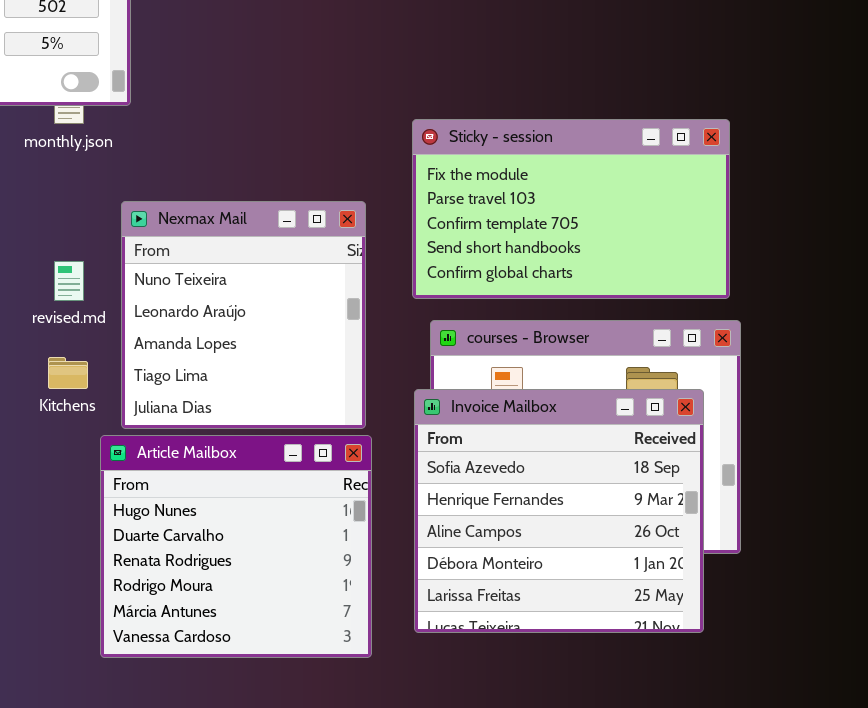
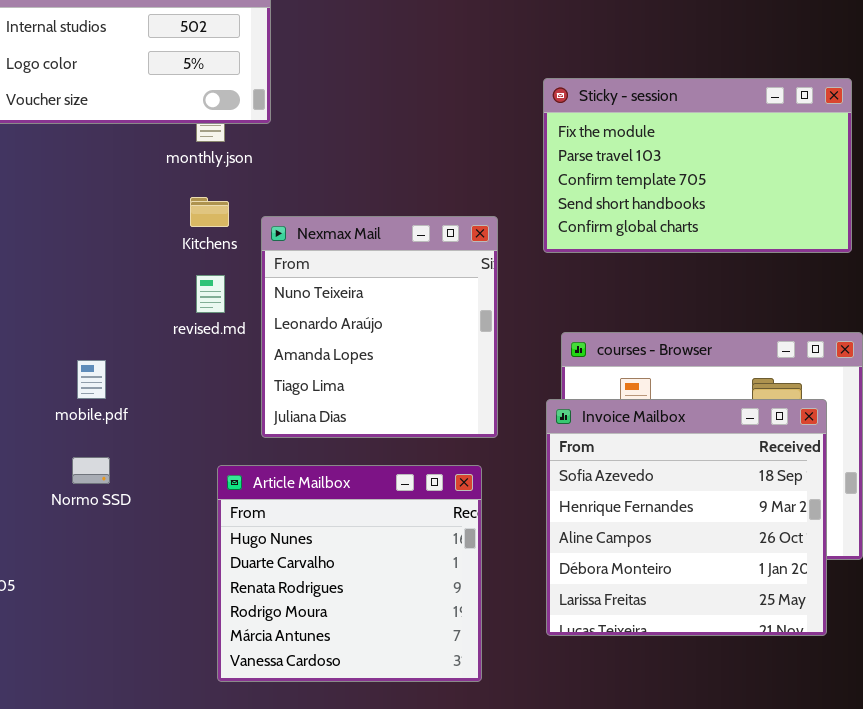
Sticky - session: [412,119,730,299] -> [543,78,852,253], moved
Kitchens: [48,357,88,389] -> [190,197,229,227], moved
Article Mailbox: [100,435,372,658] -> [217,465,482,682], moved

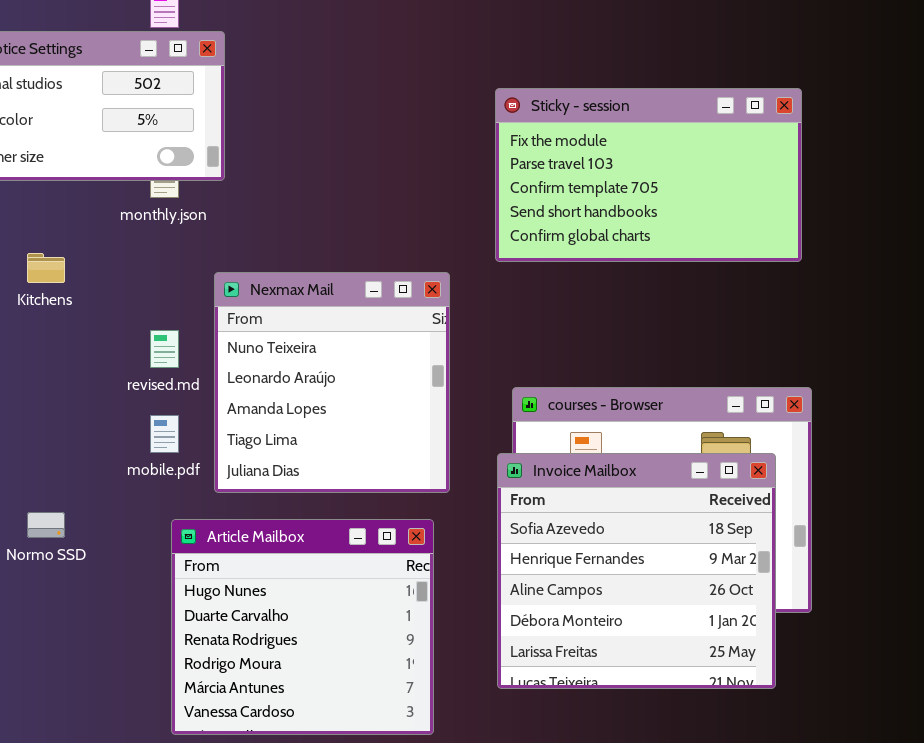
Sticky - session: [543,78,852,253] -> [495,88,802,262], moved
Kitchens: [190,197,229,227] -> [27,253,65,283], moved
mobile.pdf: [77,360,106,399] -> [150,415,179,453], moved

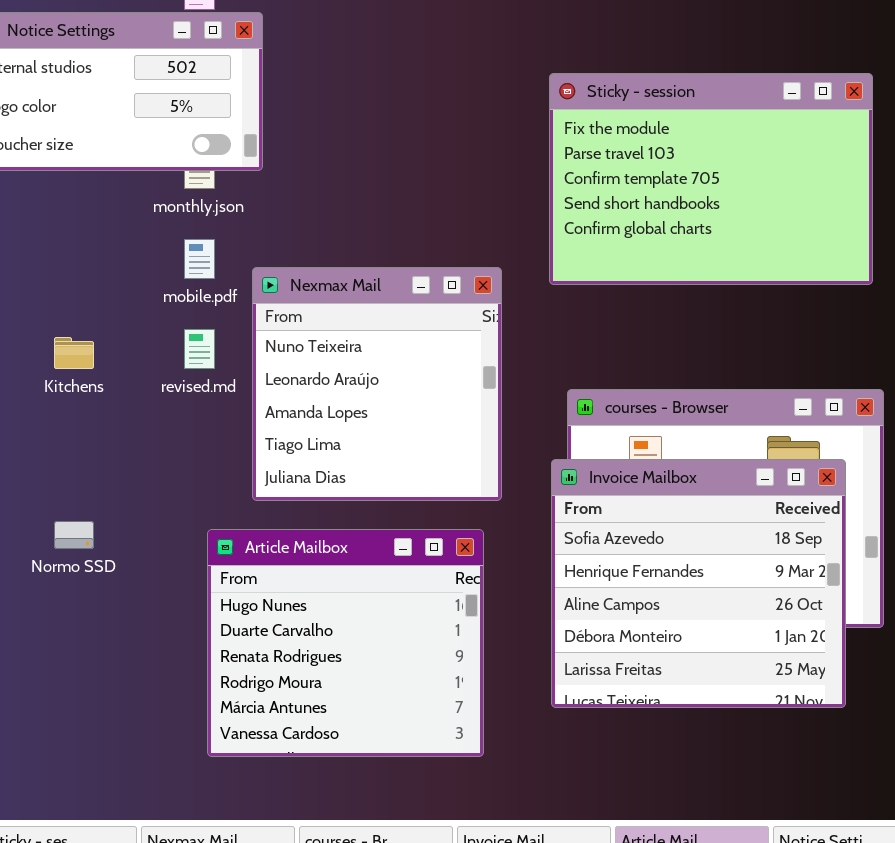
Sticky - session: [495,88,802,262] -> [549,73,873,285], resized
Kitchens: [27,253,65,283] -> [54,337,94,369], moved
mobile.pdf: [150,415,179,453] -> [184,239,215,279], moved

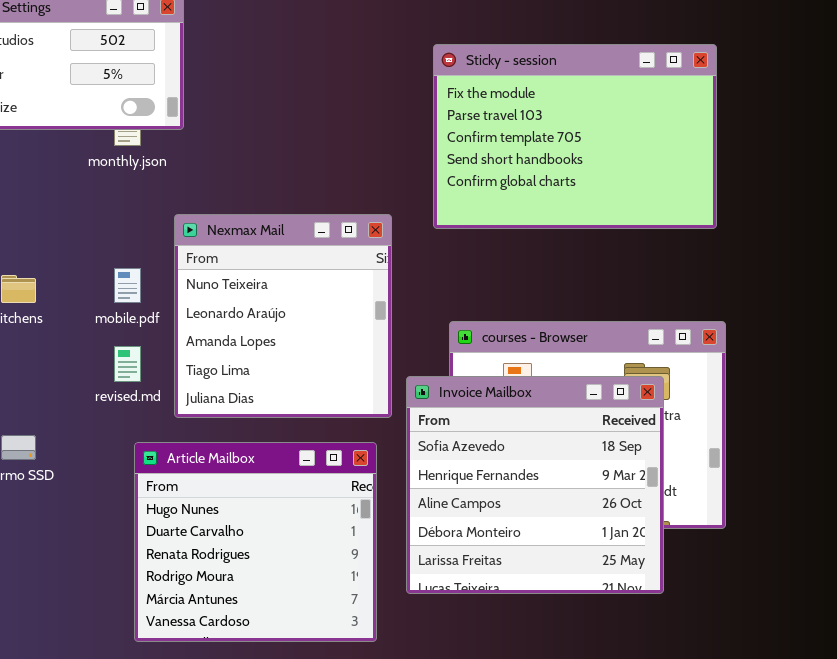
mobile.pdf: [184,239,215,279] -> [114,268,141,303], moved
revised.md: [184,329,215,369] -> [114,346,141,382], moved
Invoice Mailbox: [551,459,846,708] -> [406,376,664,594], moved

